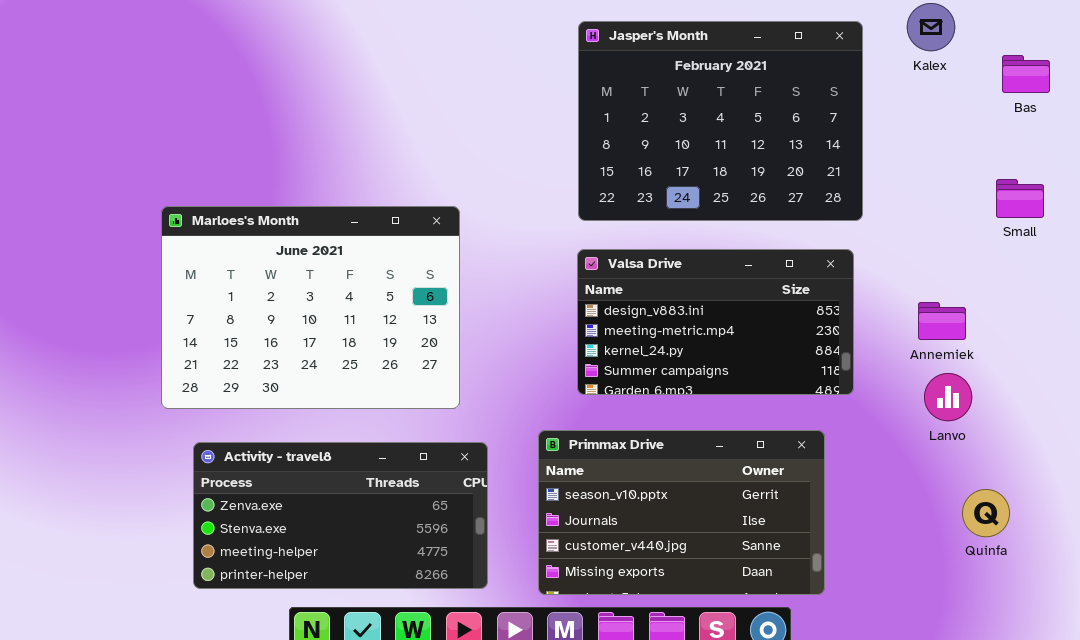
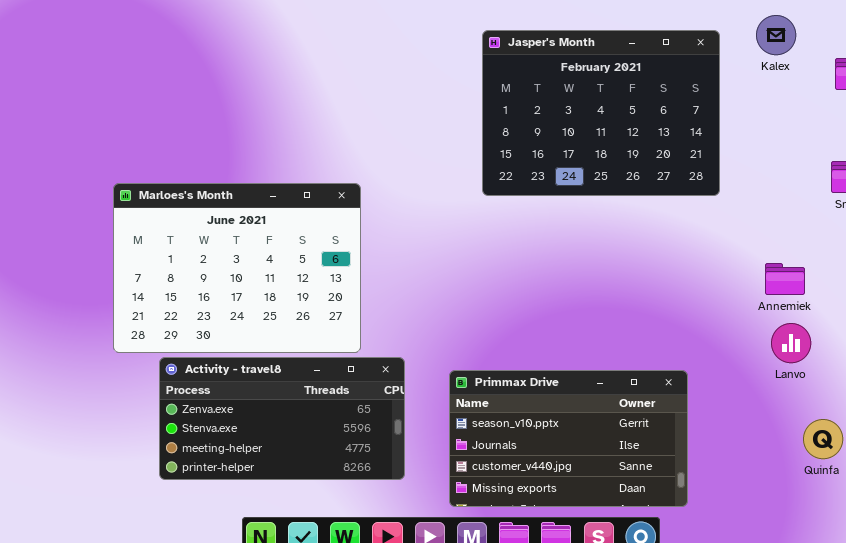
Marloes's Month: [161,206,460,409] -> [113,183,361,353], moved
Valsa Drive: [577,249,854,395] -> none, closed
Activity - travel8: [193,442,488,589] -> [159,357,405,480], moved

